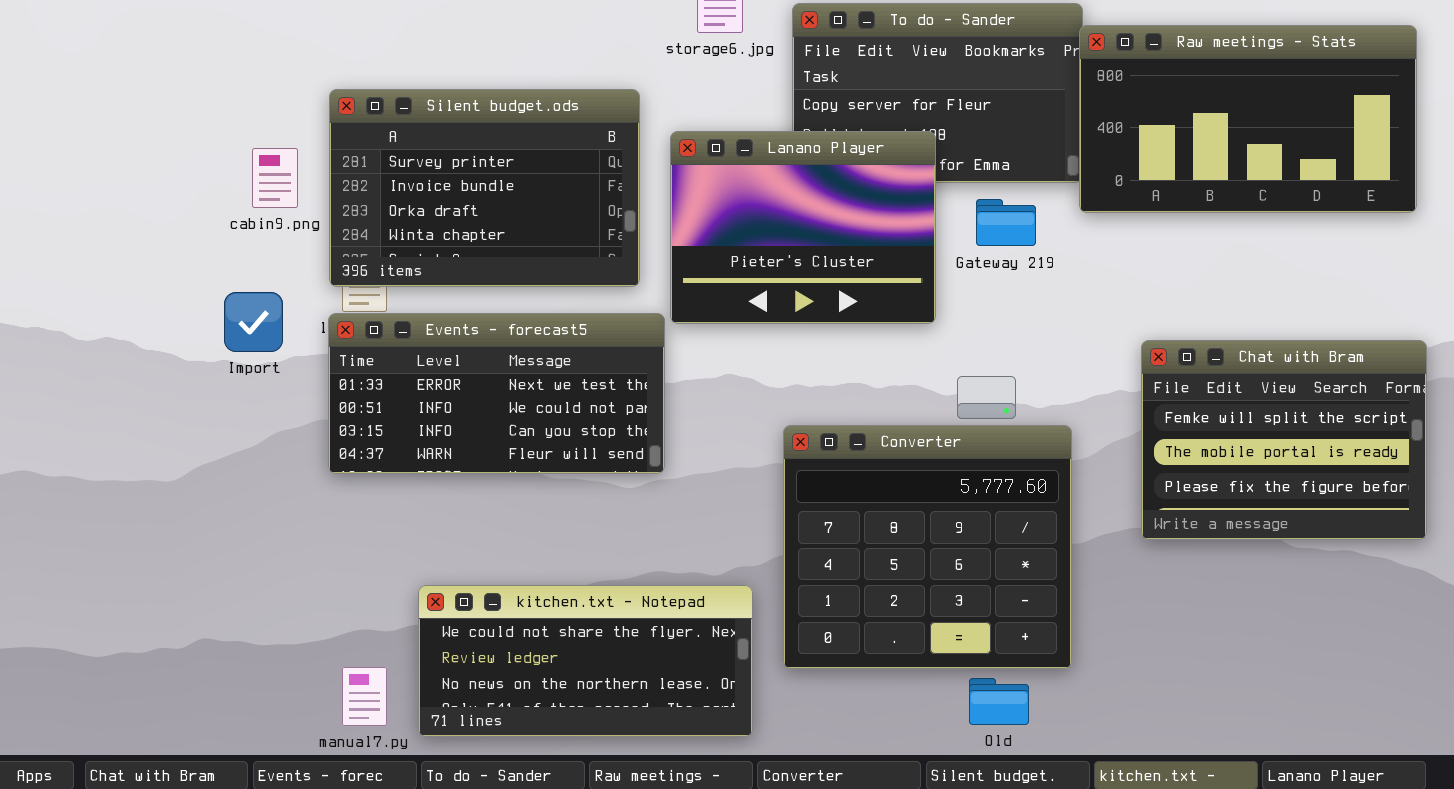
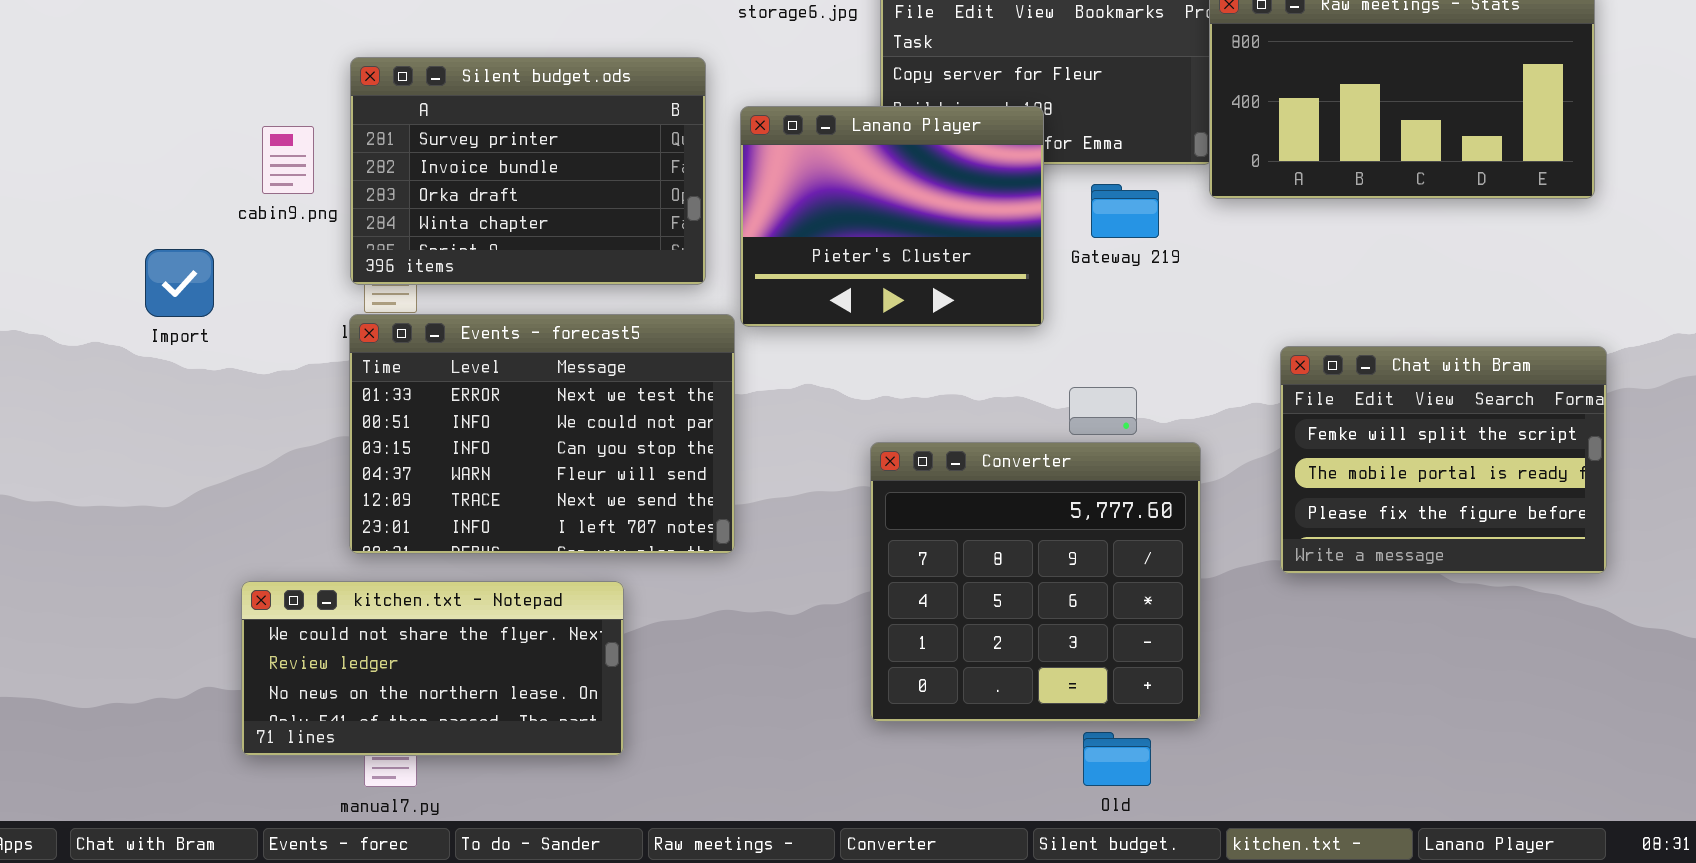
Import: [224,292,283,352] -> [145,249,214,317], moved
Events - forecast5: [328,313,665,474] -> [349,314,735,554], resized
kitchen.txt - Notepad: [418,585,753,737] -> [241,581,624,756], moved

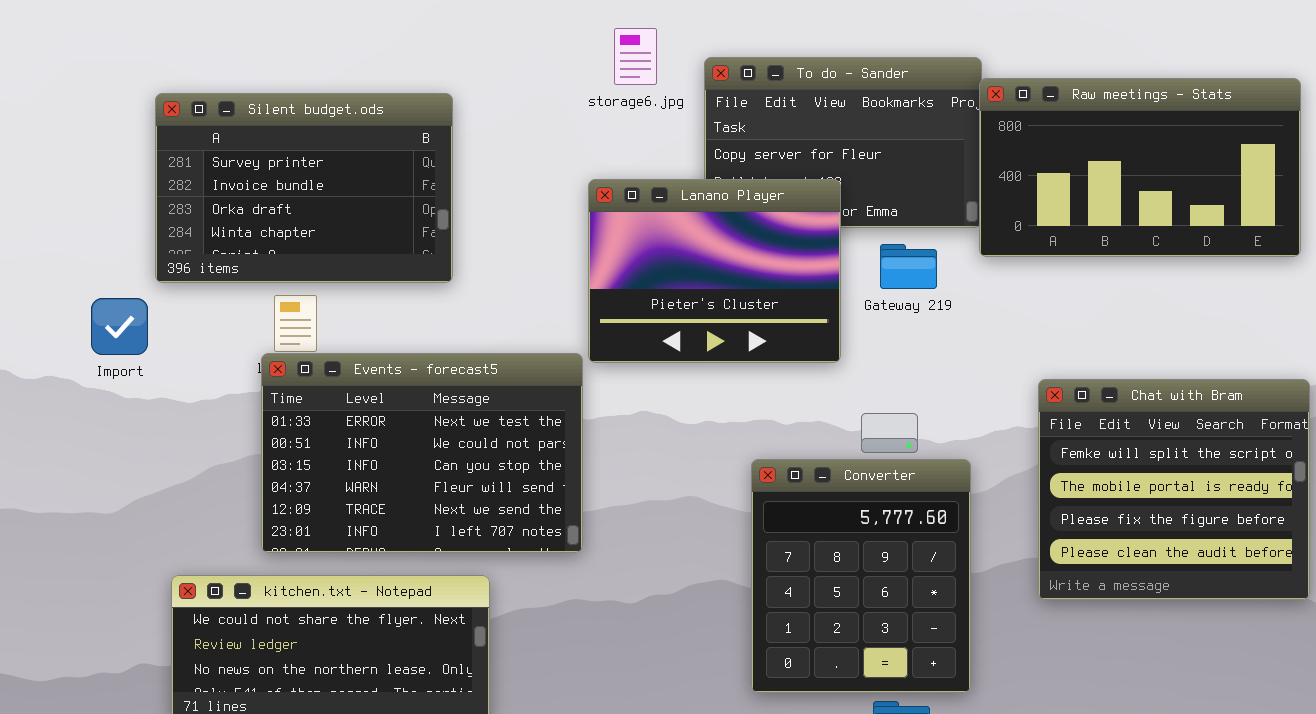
Silent budget.ods: [350,57,706,285] -> [155,93,453,283], moved
Chat with Bram: [1280,346,1607,574] -> [1038,379,1310,600], resized
Converter: [870,442,1201,722] -> [751,459,971,693], resized

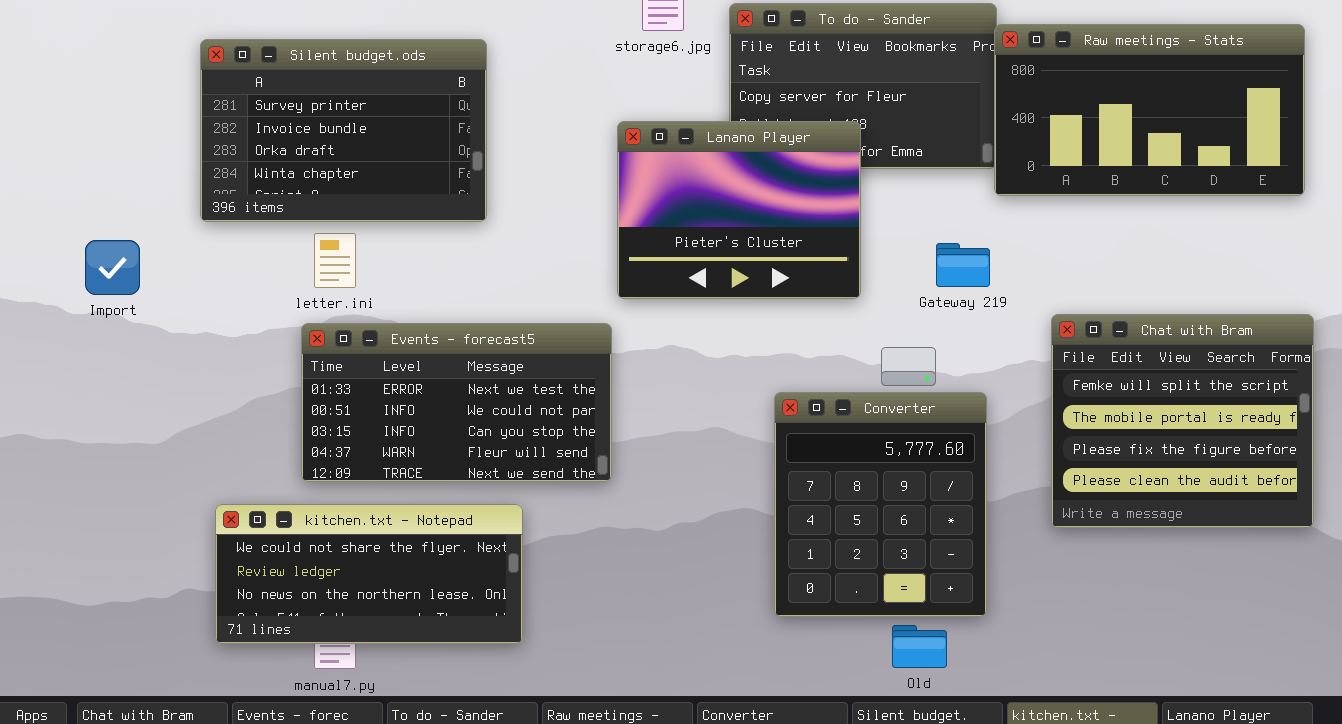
Gateway 219: [880,244,937,289] -> [936,243,990,287], moved
Import: [91,298,148,355] -> [85,240,140,295], moved
Events - forecast5: [261,353,583,553] -> [301,323,612,482], resized

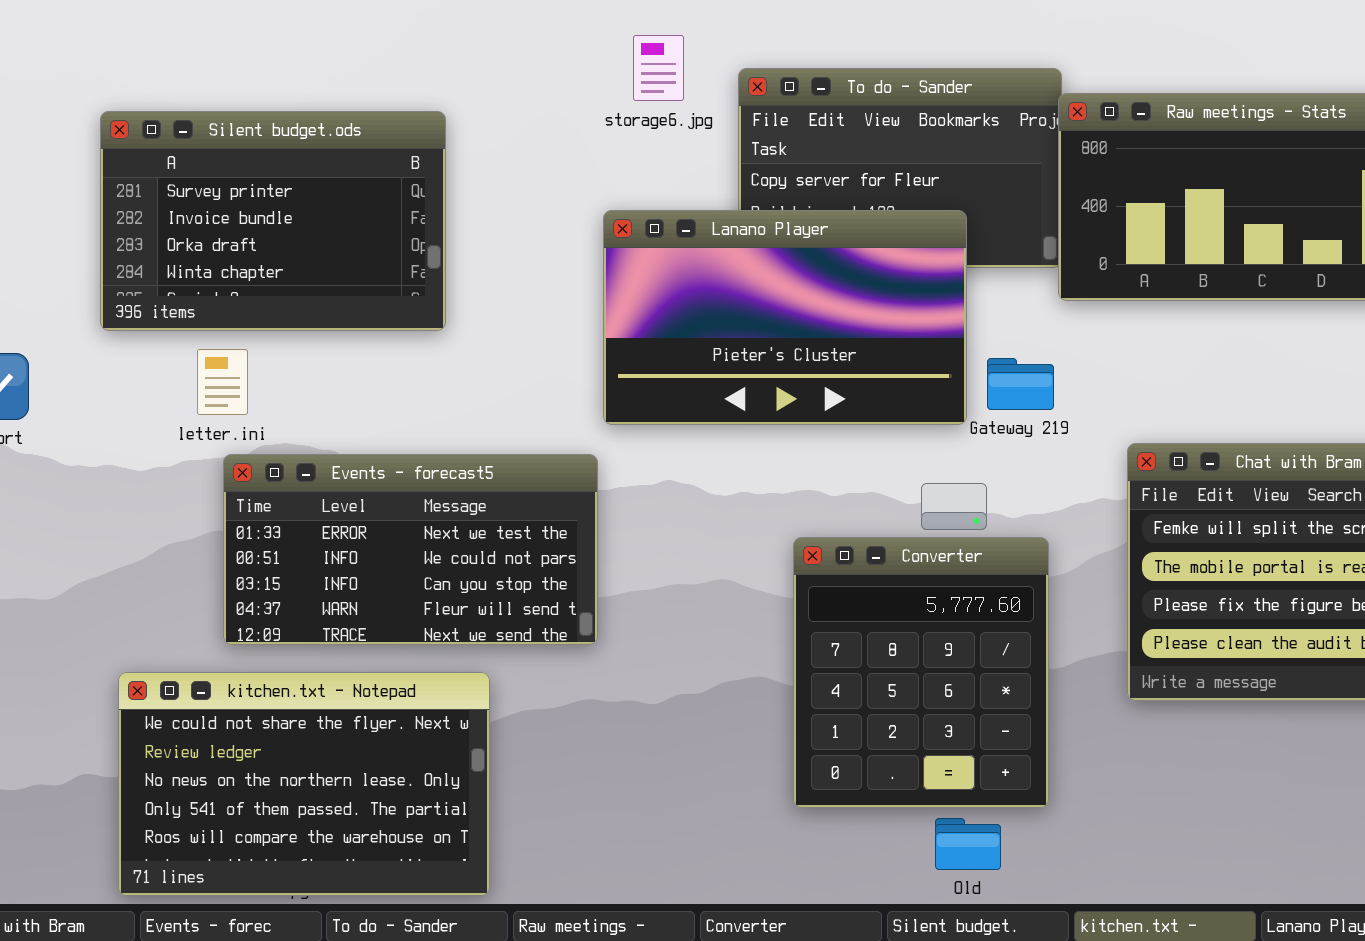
Lanano Player: [617,121,861,299] -> [603,210,967,425], resized
letter.ini: [314,233,356,288] -> [197,349,248,415], moved
kitchen.txt - Notepad: [215,504,523,644] -> [118,672,490,896], resized

